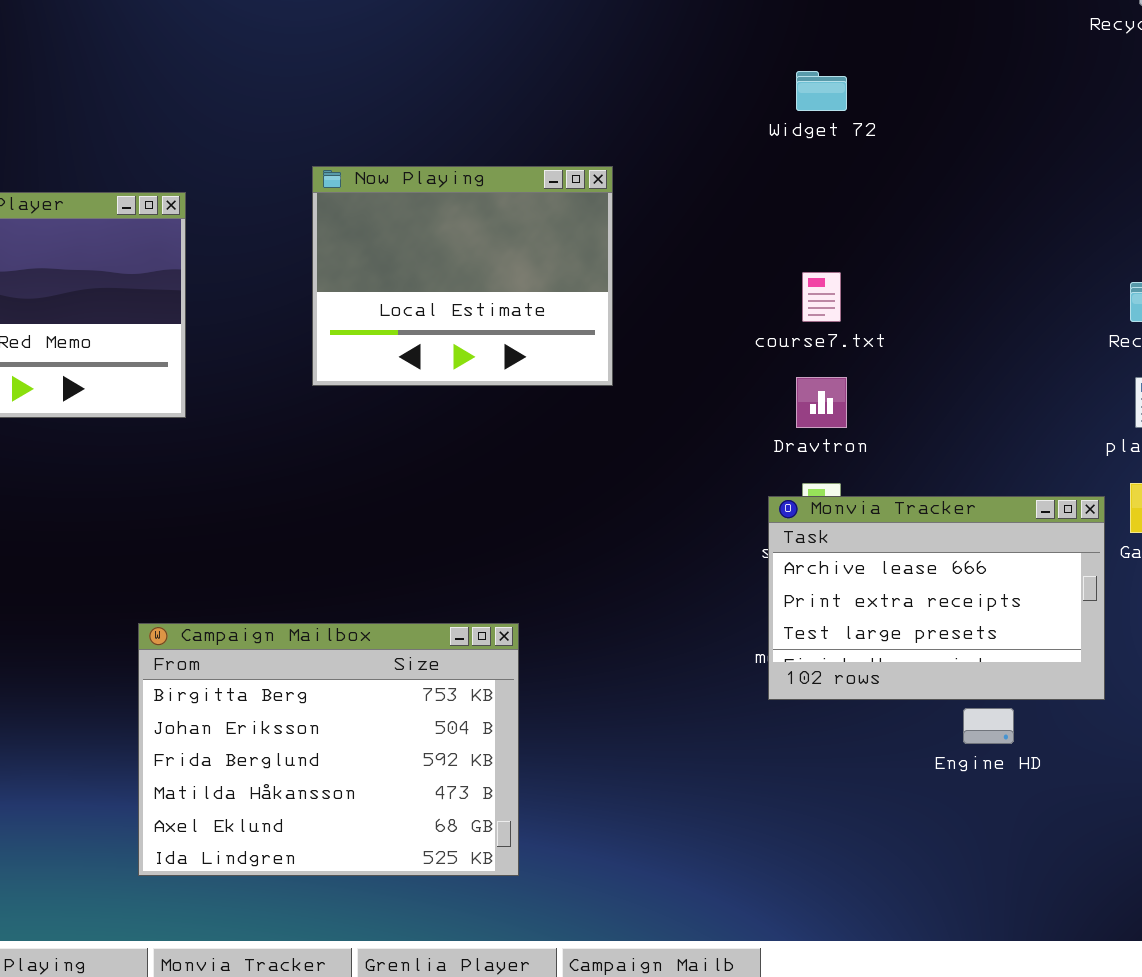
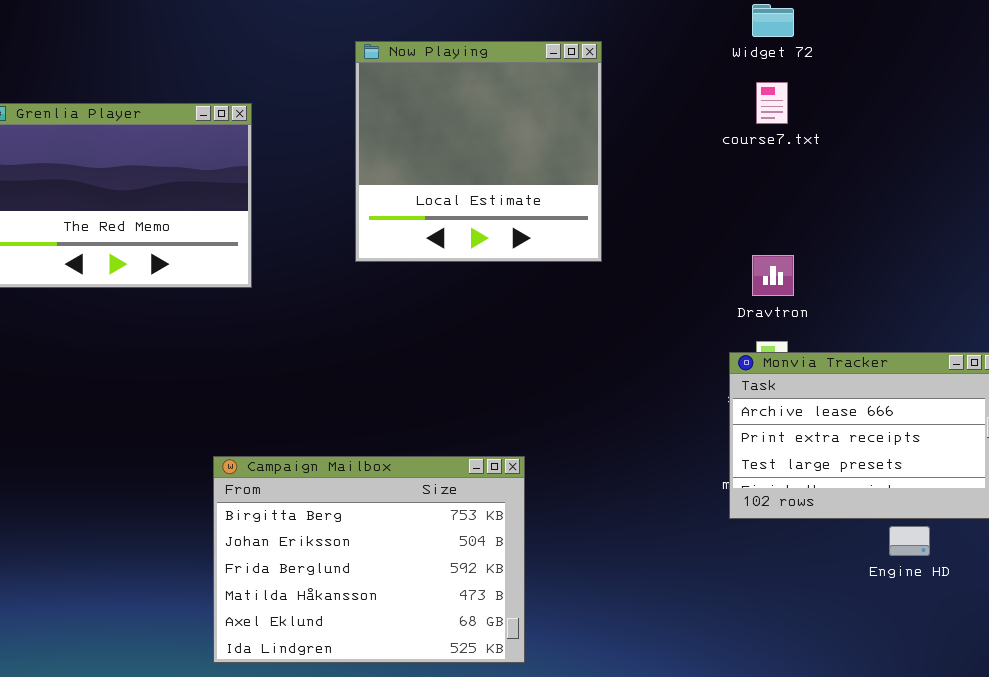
Now Playing: [312,166,613,386] -> [355,41,602,262], resized
course7.txt: [802,272,841,322] -> [756,82,788,124], moved

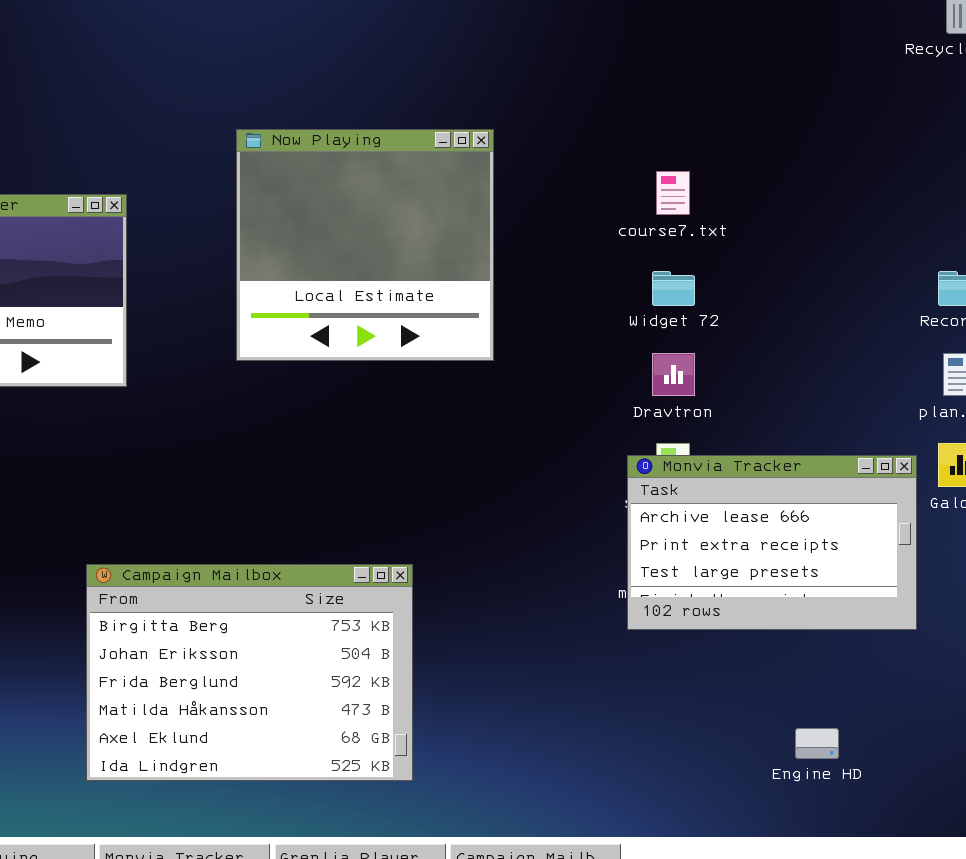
Widget 72: [752,4,794,37] -> [652,271,695,306], moved
Engine HD: [889,526,930,556] -> [795,728,839,759], moved

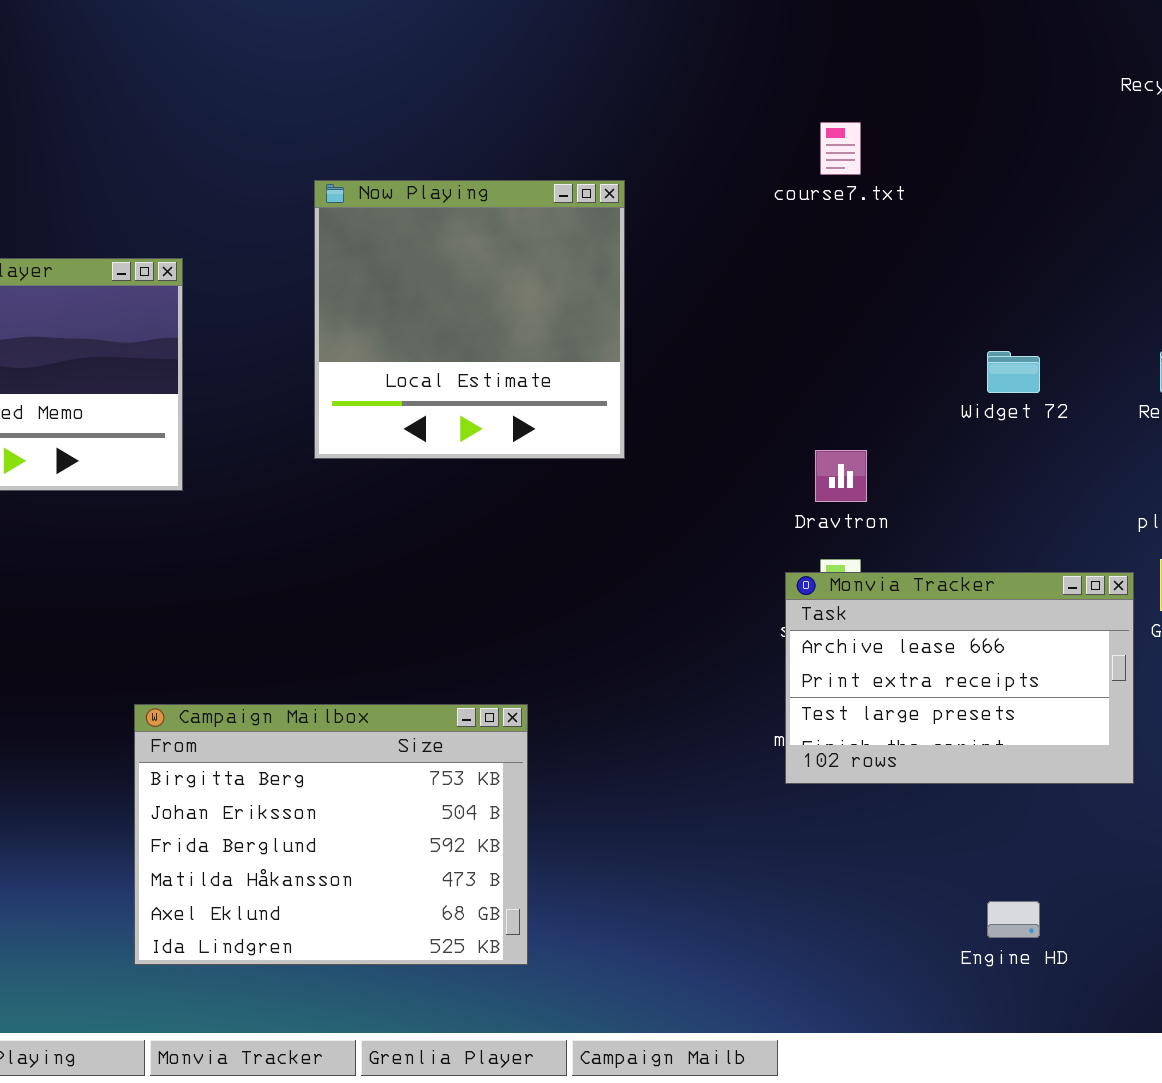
course7.txt: [656,171,690,215] -> [820,122,861,175], moved
Widget 72: [652,271,695,306] -> [987,351,1040,393], moved

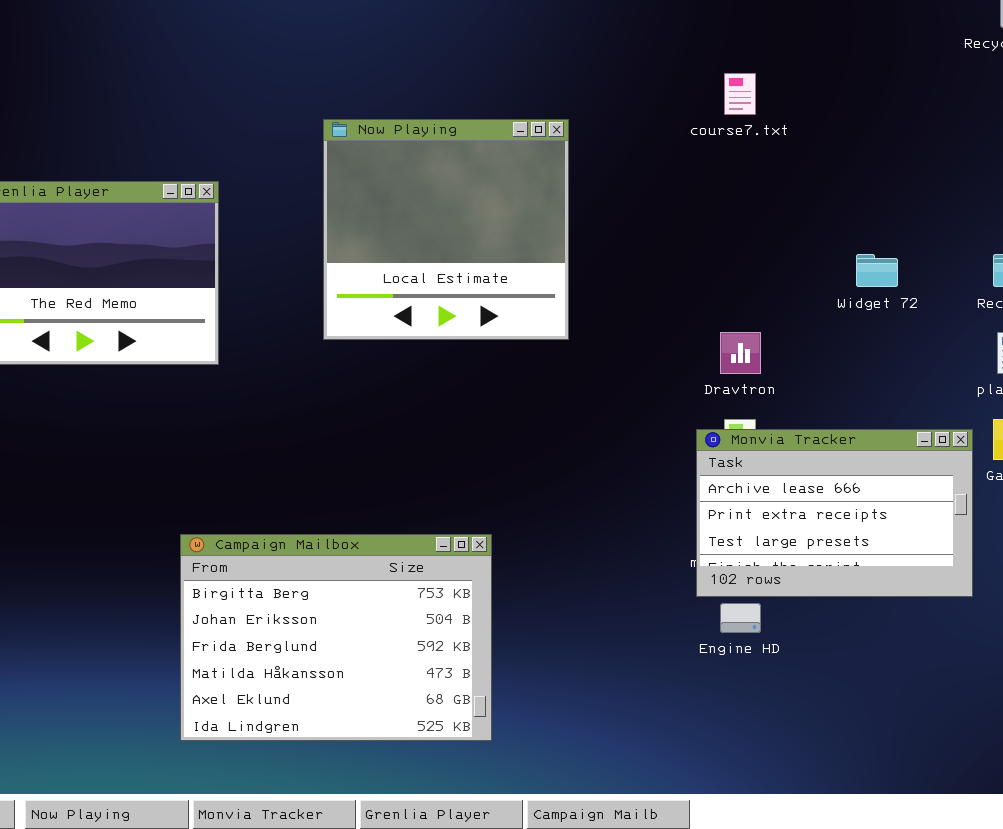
Engine HD: [987,901,1040,938] -> [720,603,761,633], moved

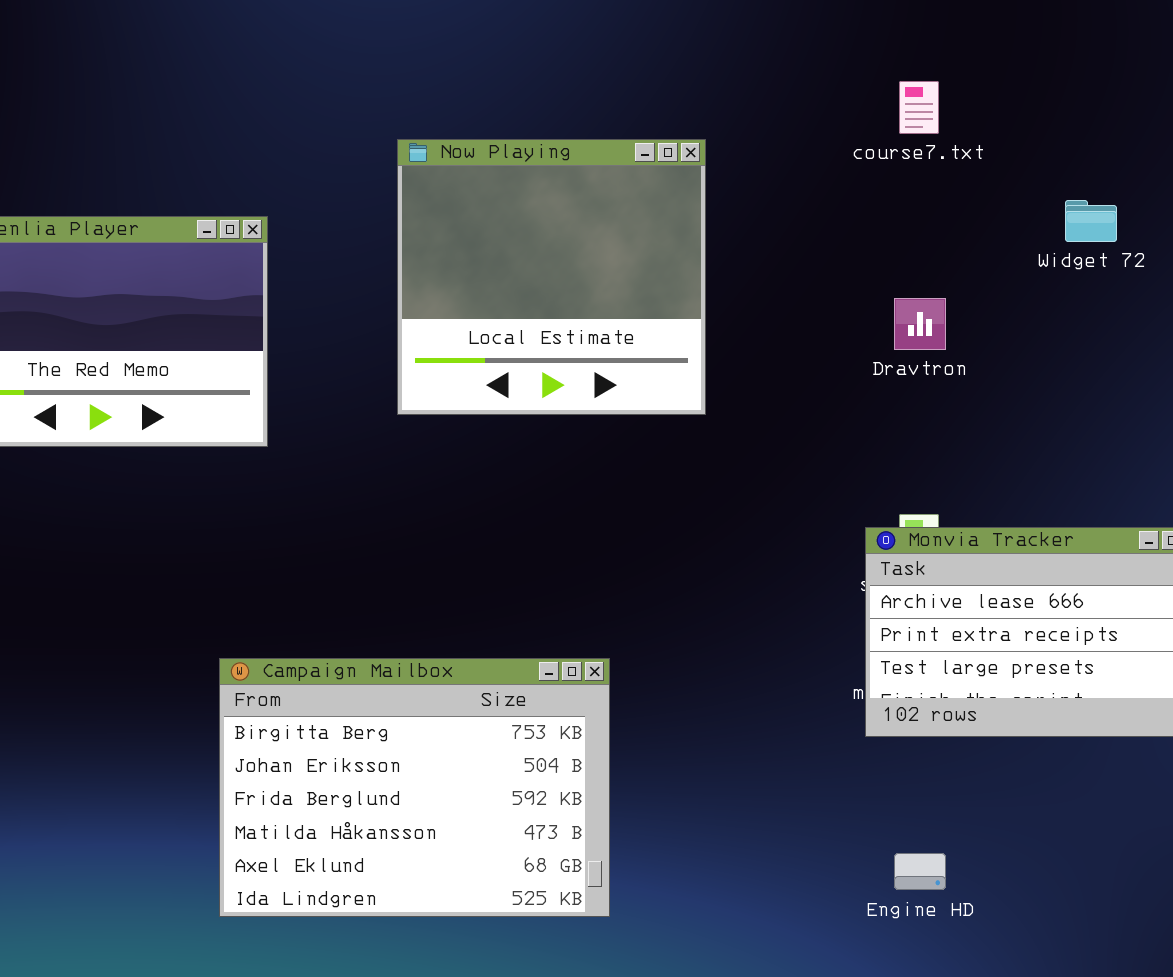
Widget 72: [856,254,898,287] -> [1065,200,1117,242], moved
Dravtron: [720,332,761,374] -> [894,298,946,350], moved
Engine HD: [720,603,761,633] -> [894,853,946,890], moved

